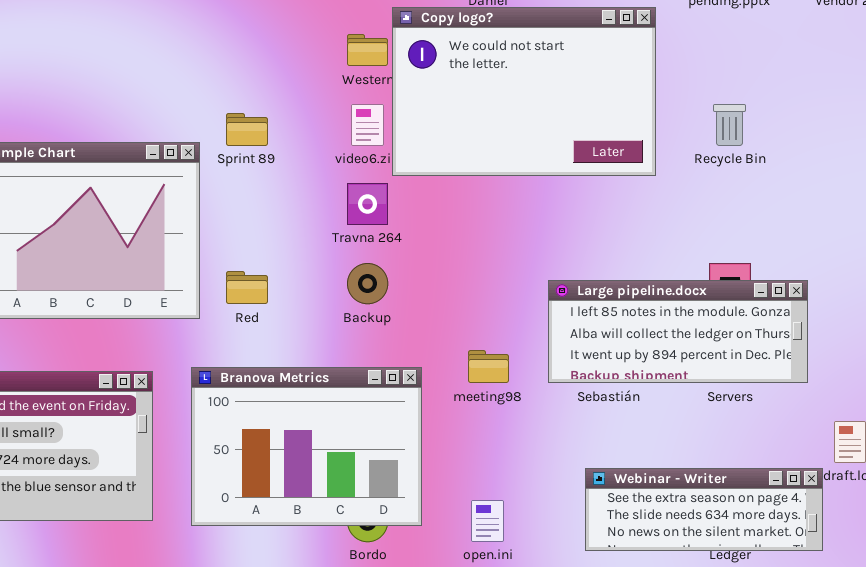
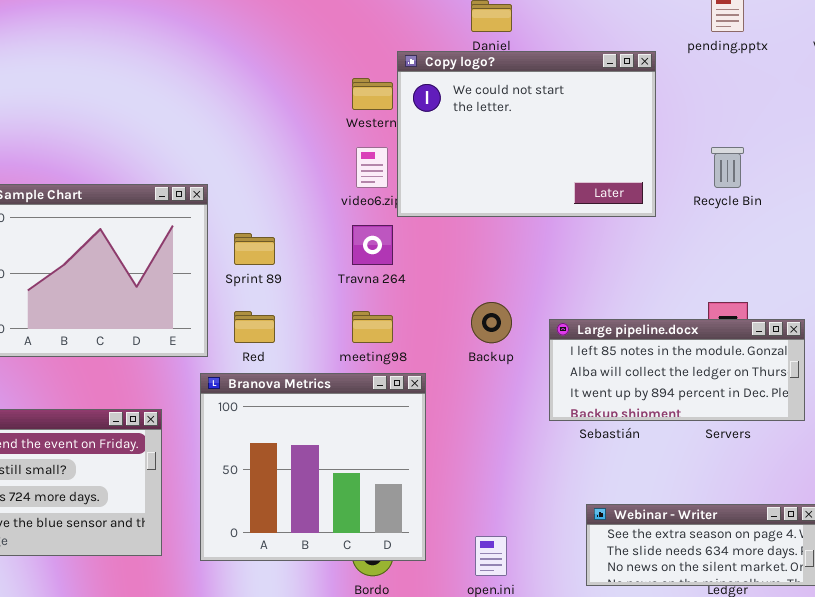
Sprint 89: [226,113,268,146] -> [234,233,275,265], moved
Backup: [347,263,388,304] -> [471,302,512,343], moved
meeting98: [468,350,509,383] -> [352,311,393,343], moved
Branova Metrics: [191,367,422,526] -> [200,373,426,561], resized

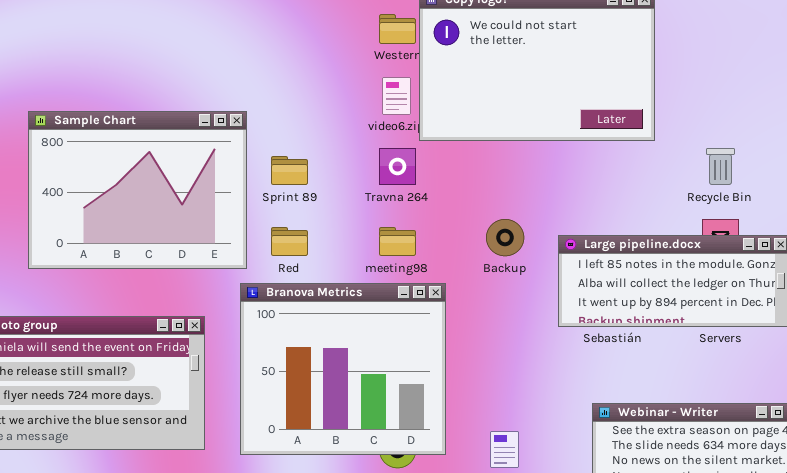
Recycle Bin: [711,147,744,188] -> [706,148,735,185], moved

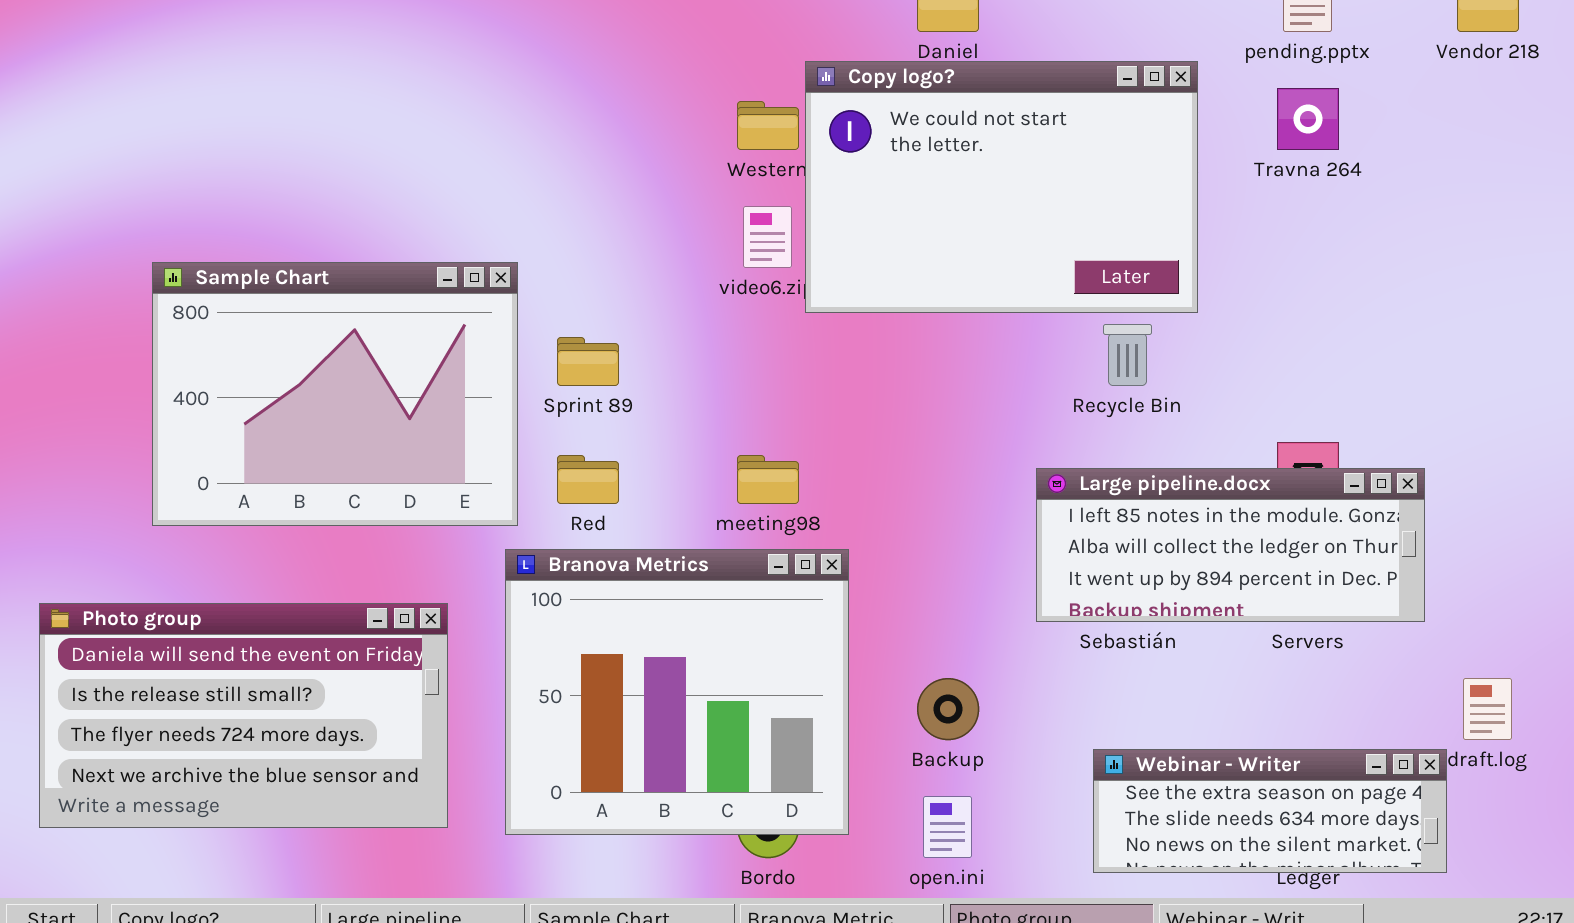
Travna 264: [379,148,416,185] -> [1277,88,1339,150], moved
Recycle Bin: [706,148,735,185] -> [1103,324,1152,386], moved
Backup: [486,219,524,256] -> [917,678,979,740], moved

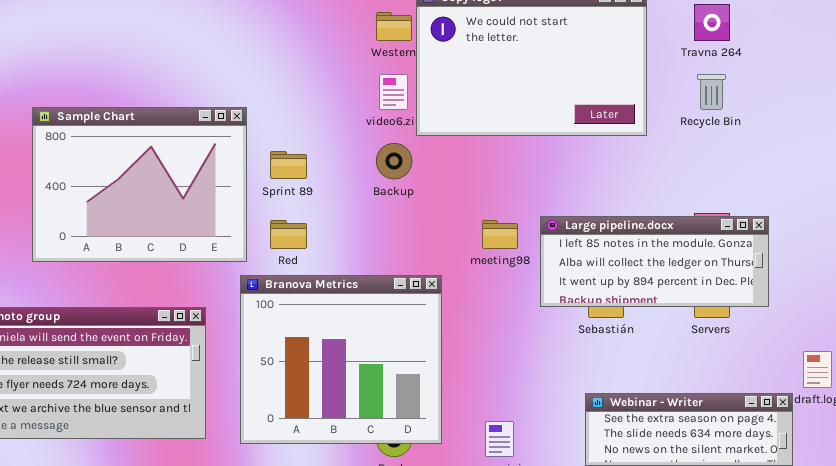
Recycle Bin: [1103,324,1152,386] -> [697,74,726,110], moved
meeting98: [737,455,799,504] -> [482,220,518,249], moved
Large pipeline.docx: [1036,468,1425,622] -> [540,216,769,307], moved
Backup: [917,678,979,740] -> [376,143,412,179], moved

